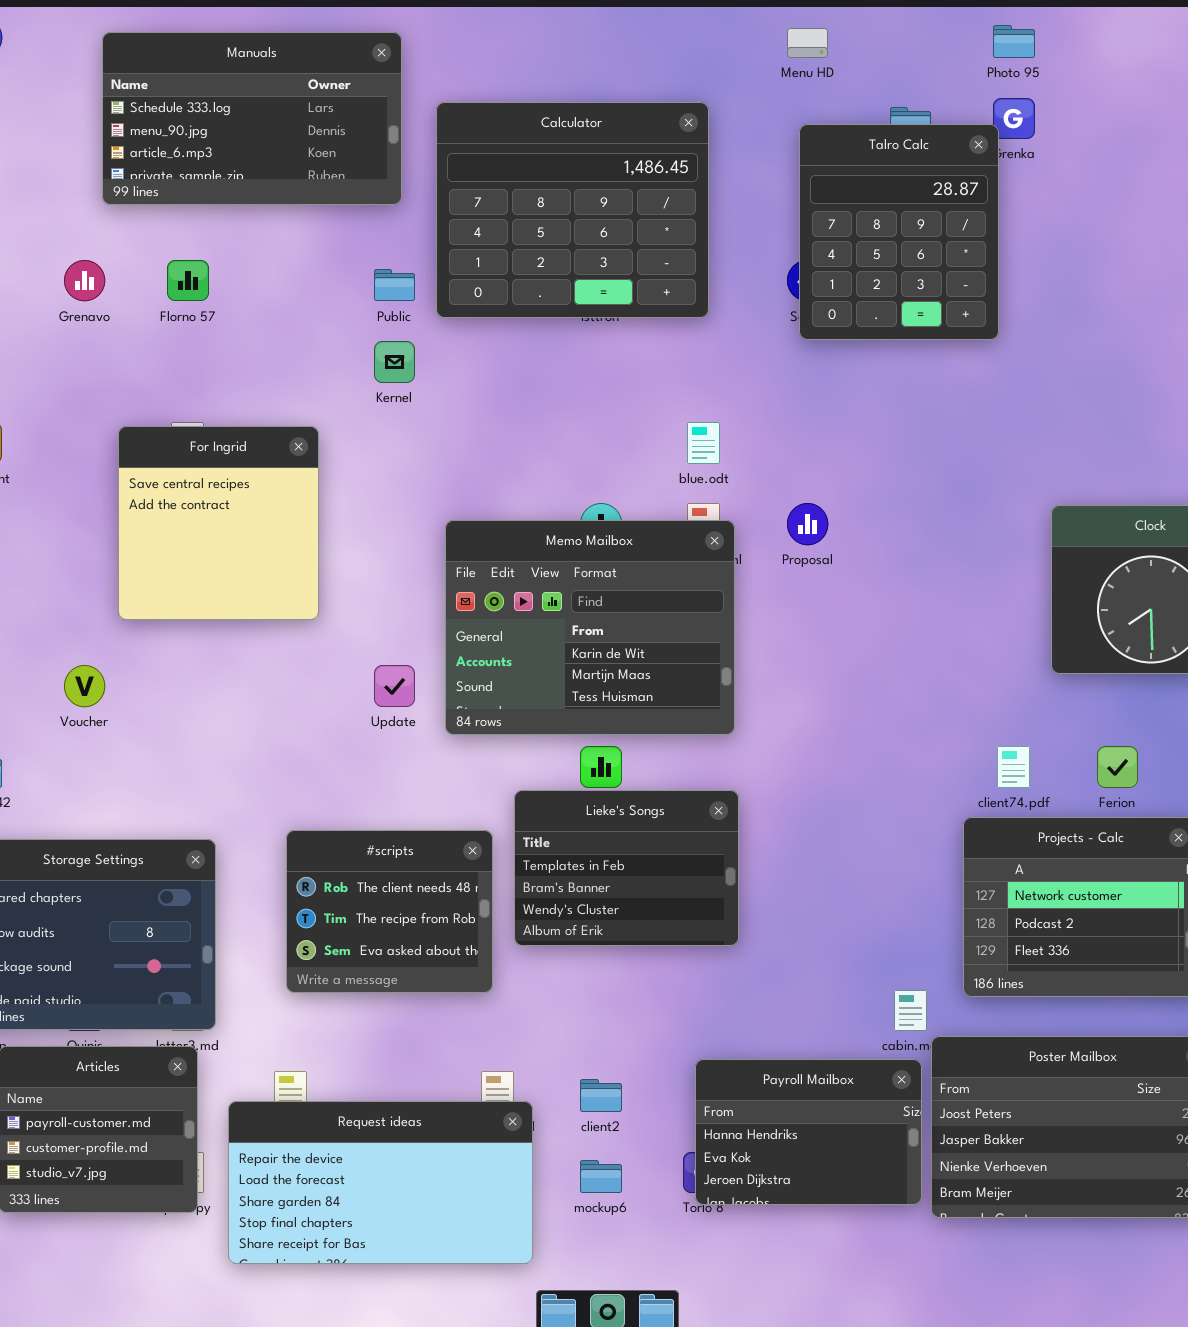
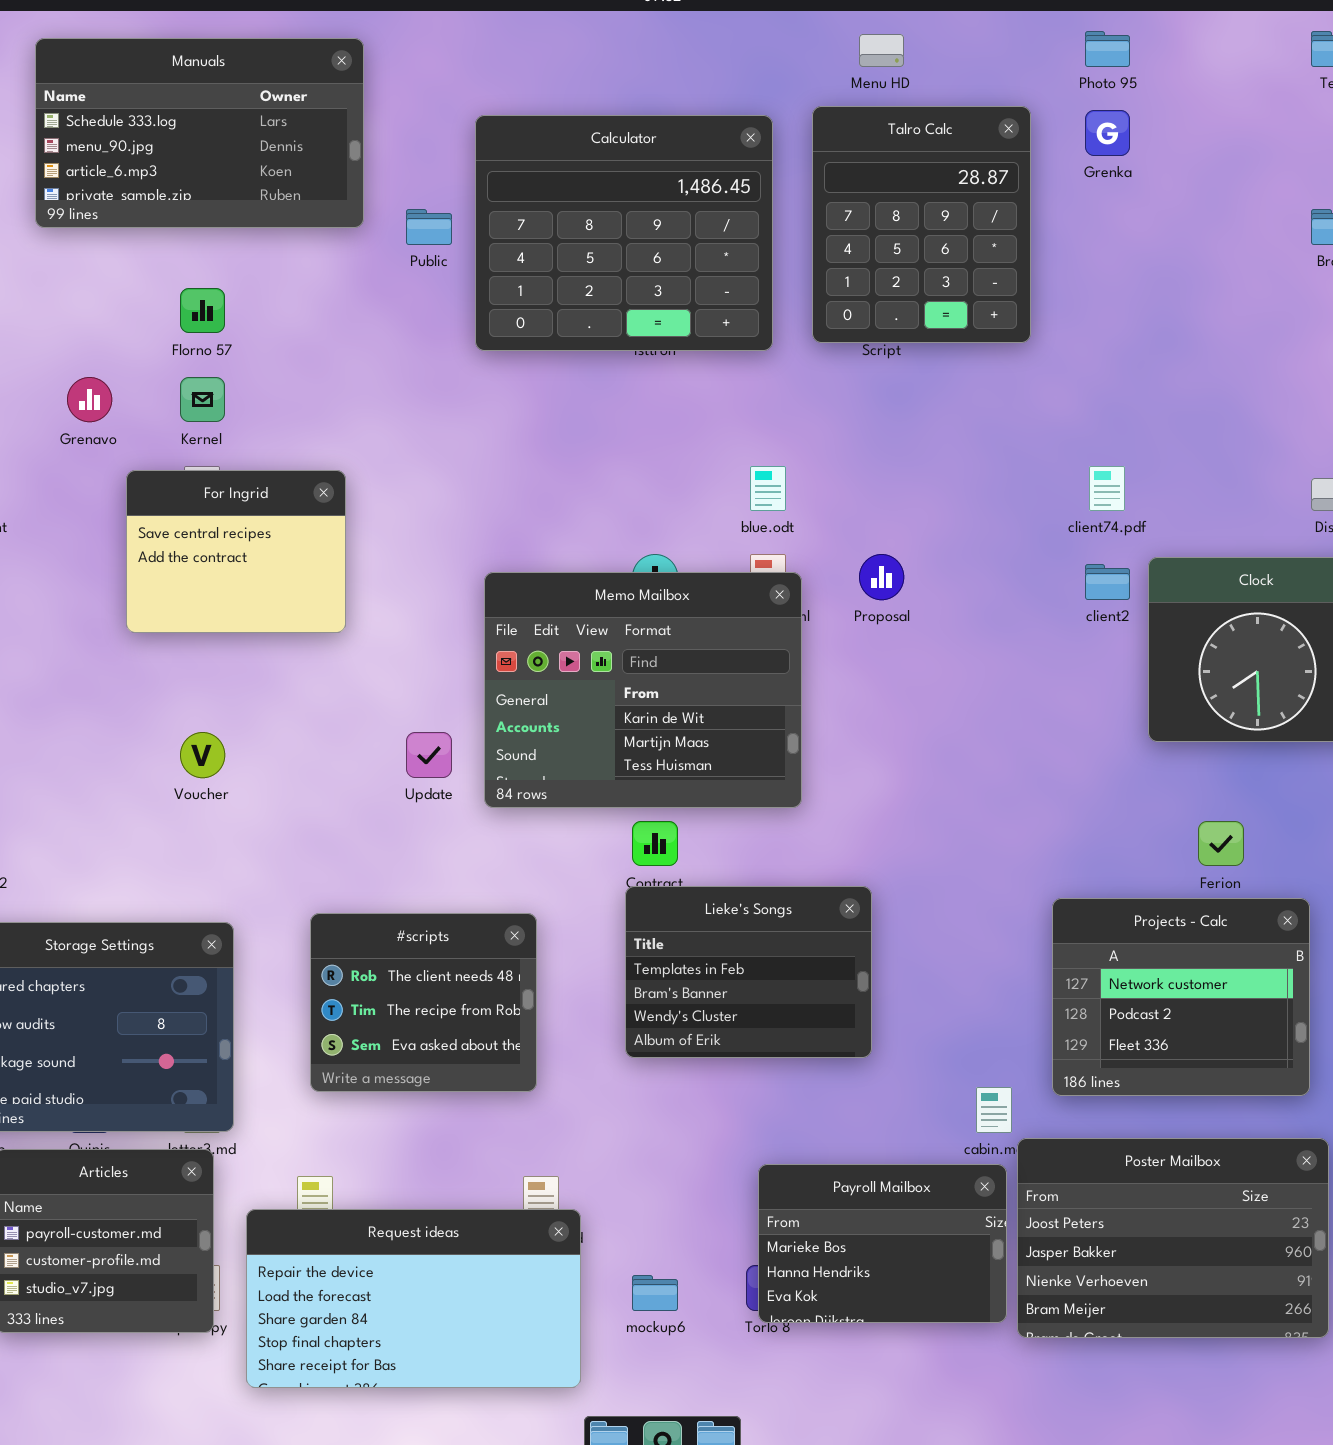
Manuals: [102,32,402,205] -> [35,38,364,228], moved
Talro Calc: [799,124,999,340] -> [812,106,1031,343], moved
Grenavo: [64,260,105,301] -> [67,377,112,422], moved
Public: [374,269,415,301] -> [406,209,452,245], moved
Kernel: [374,341,415,383] -> [180,377,225,422], moved
For Ingrid: [118,426,319,620] -> [126,470,346,633], resized
Voucher: [64,665,105,707] -> [180,732,225,778], moved
client74.pdf: [997,746,1030,788] -> [1089,466,1125,511], moved
Lieke's Songs: [514,790,739,946] -> [625,886,872,1058], moved
Payroll Mailbox: [695,1059,922,1205] -> [758,1164,1007,1323], scrolled up 1 row
client2: [580,1079,622,1112] -> [1085,564,1130,600], moved

